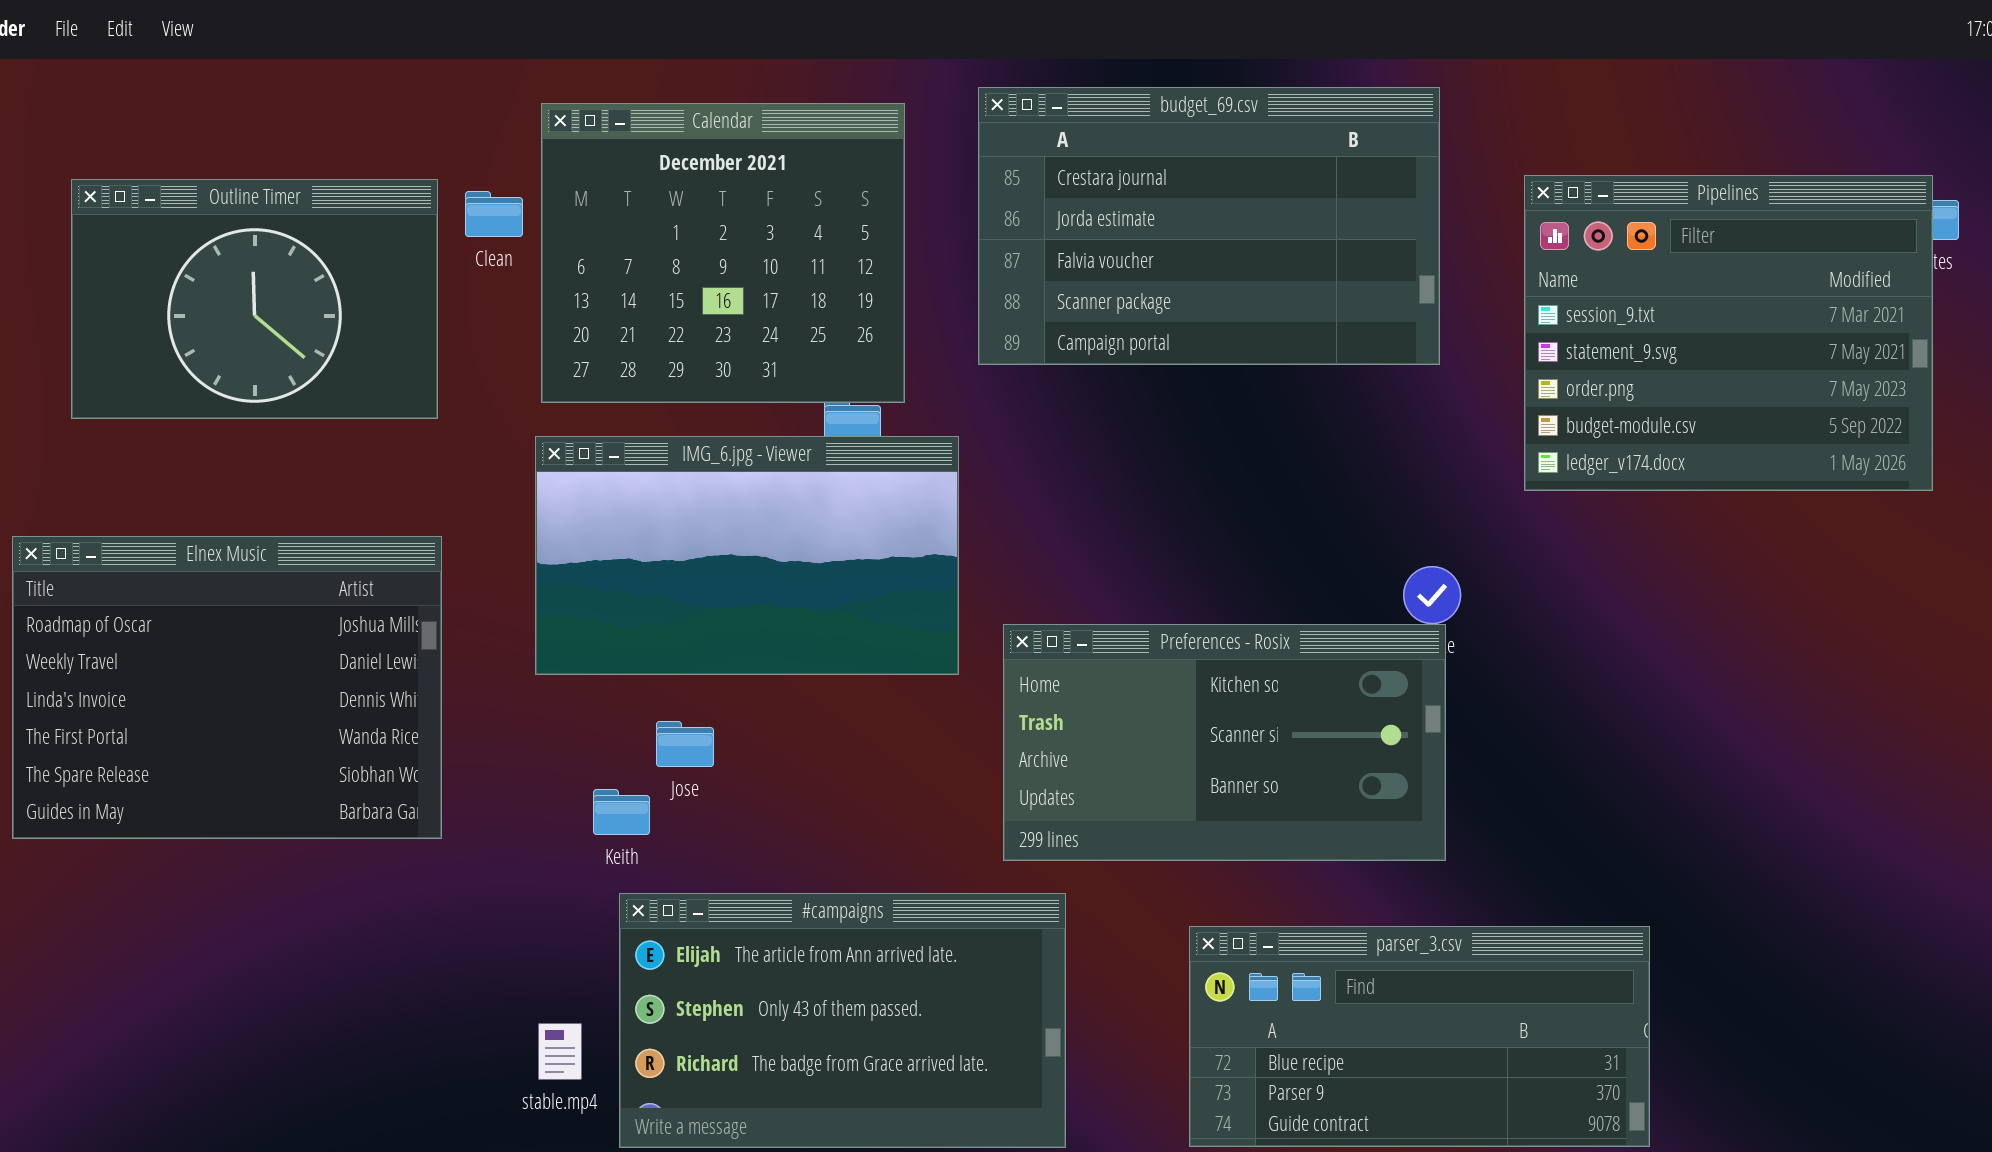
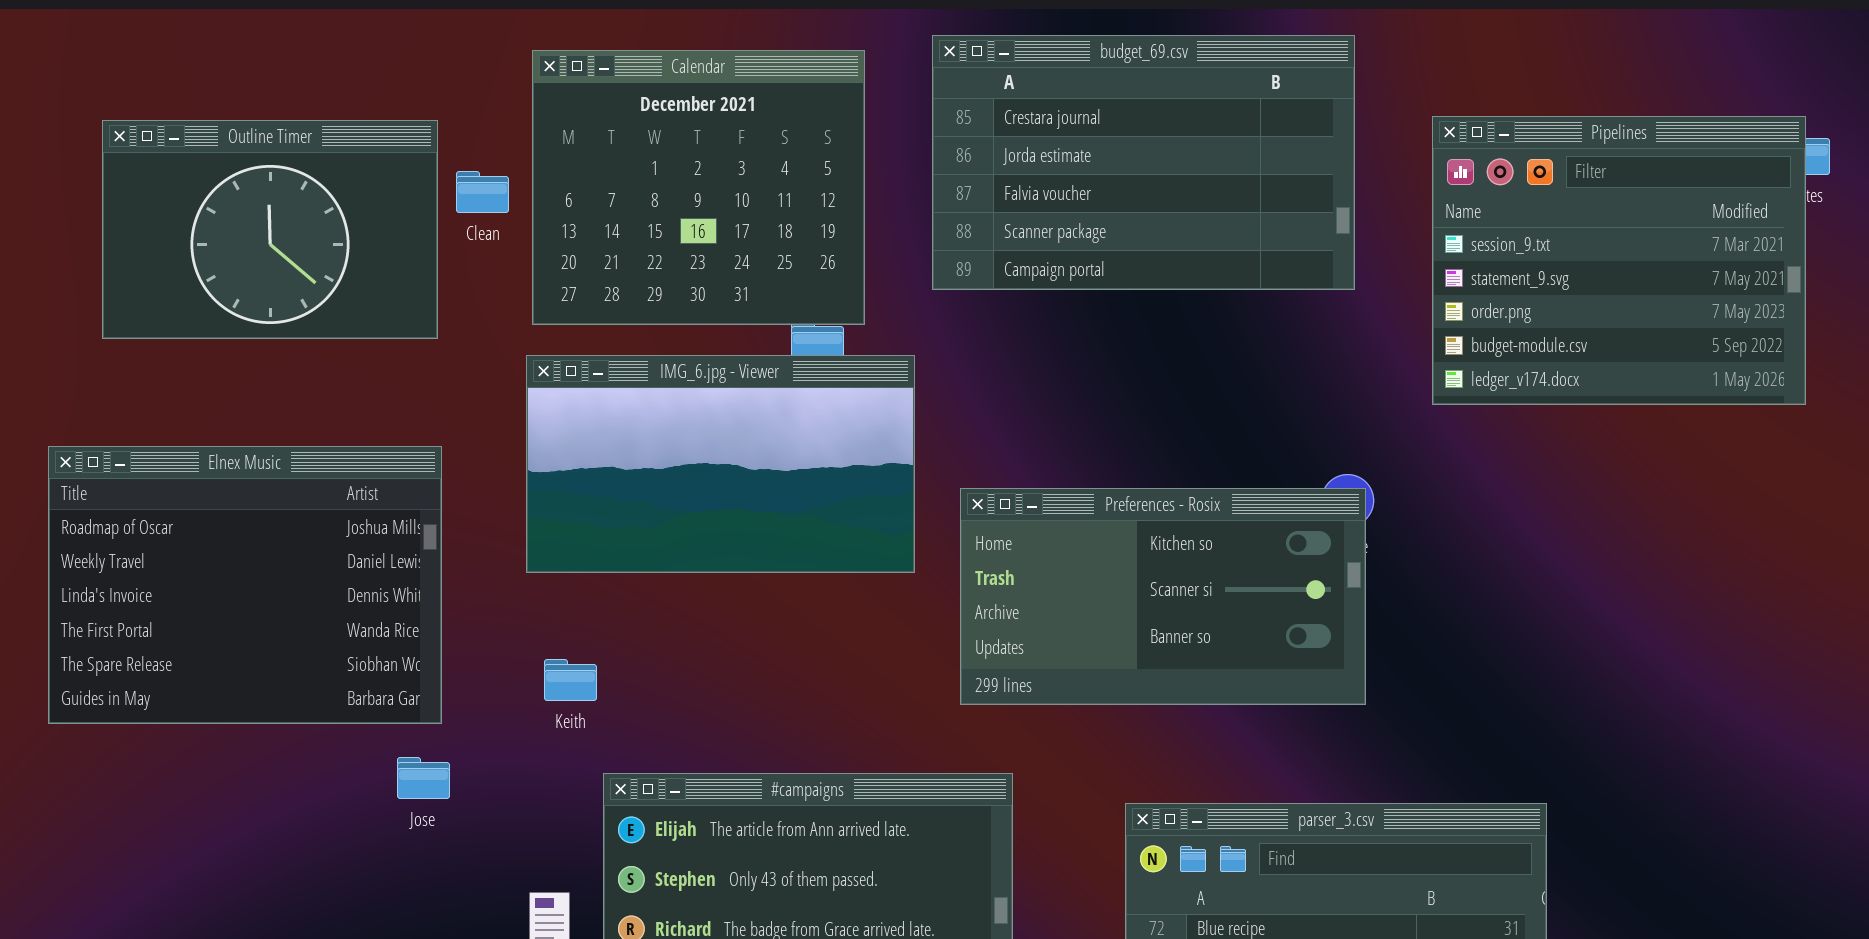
Clean: [465,191,523,237] -> [456,171,509,213], moved
Preferences - Rosix: [1003,624,1446,861] -> [960,488,1366,705], moved
Jose: [656,721,714,767] -> [397,757,450,799], moved
Keith: [593,789,650,835] -> [544,659,597,701], moved

